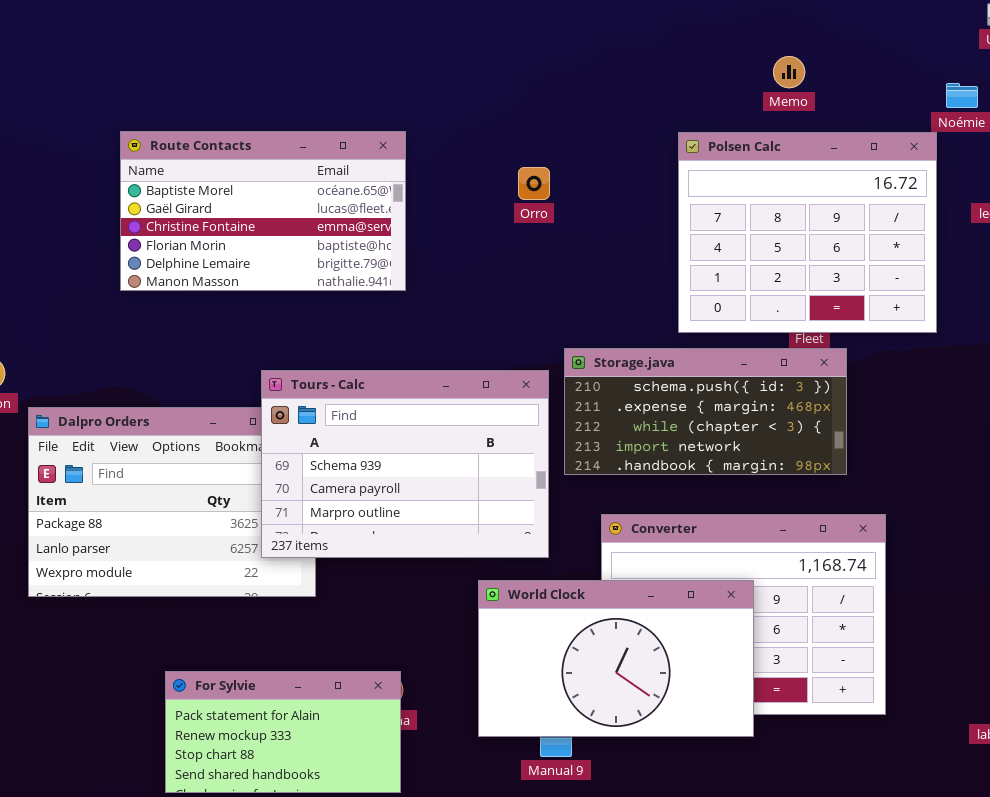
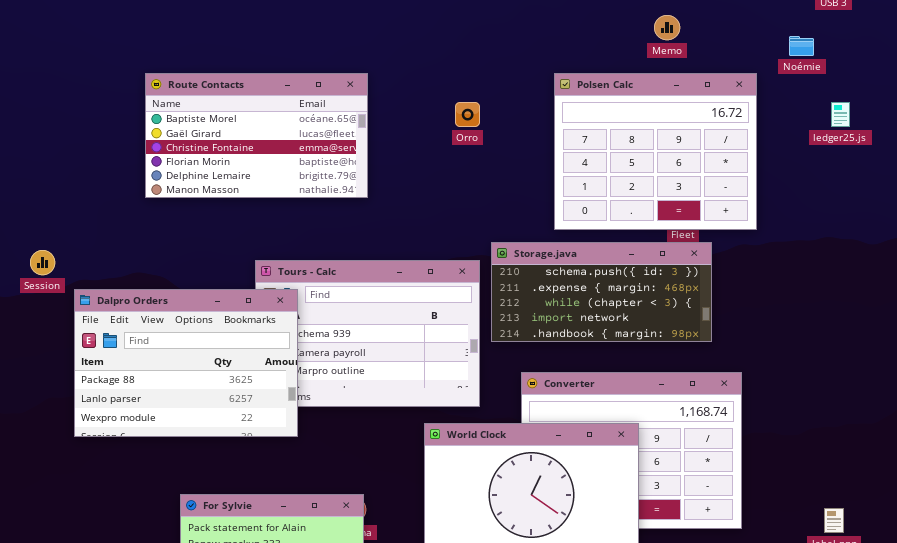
Polsen Calc: [678,132,937,333] -> [554,73,757,230], moved
Dalpro Orders: [28,407,316,597] -> [74,289,298,437], raised

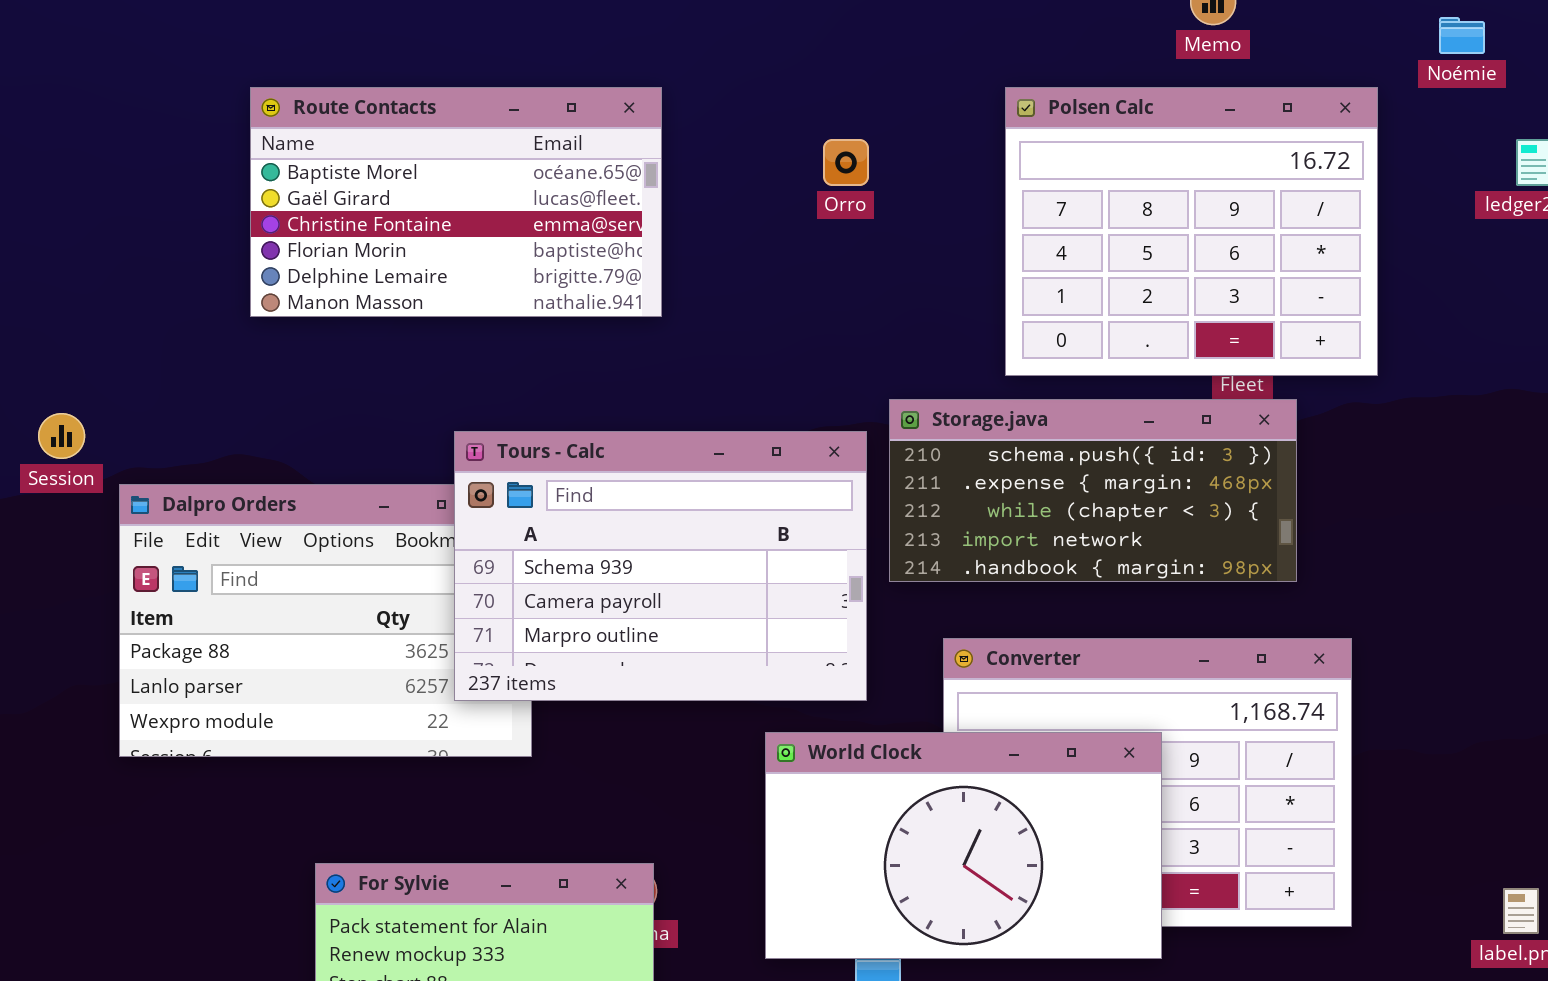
Tours - Calc: [255,260,480,407] -> [454,431,867,701], raised

